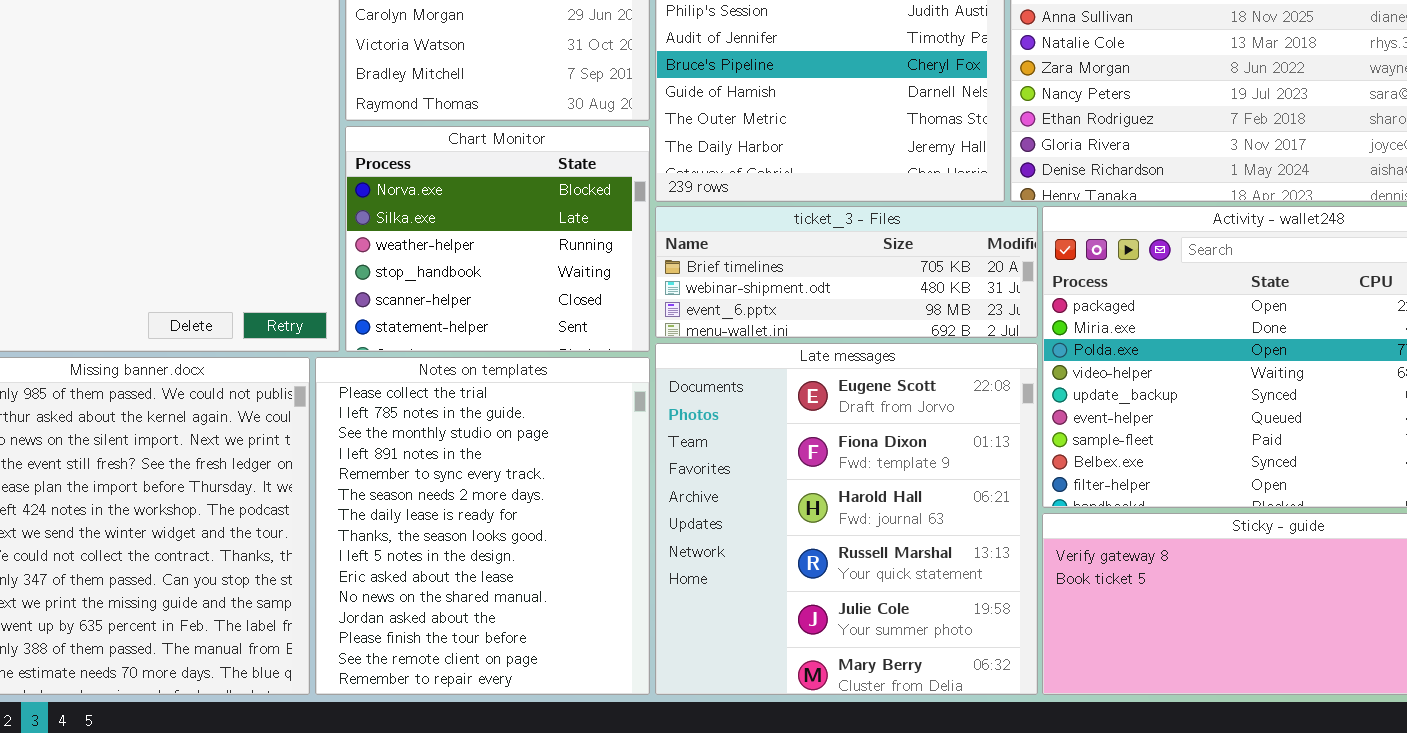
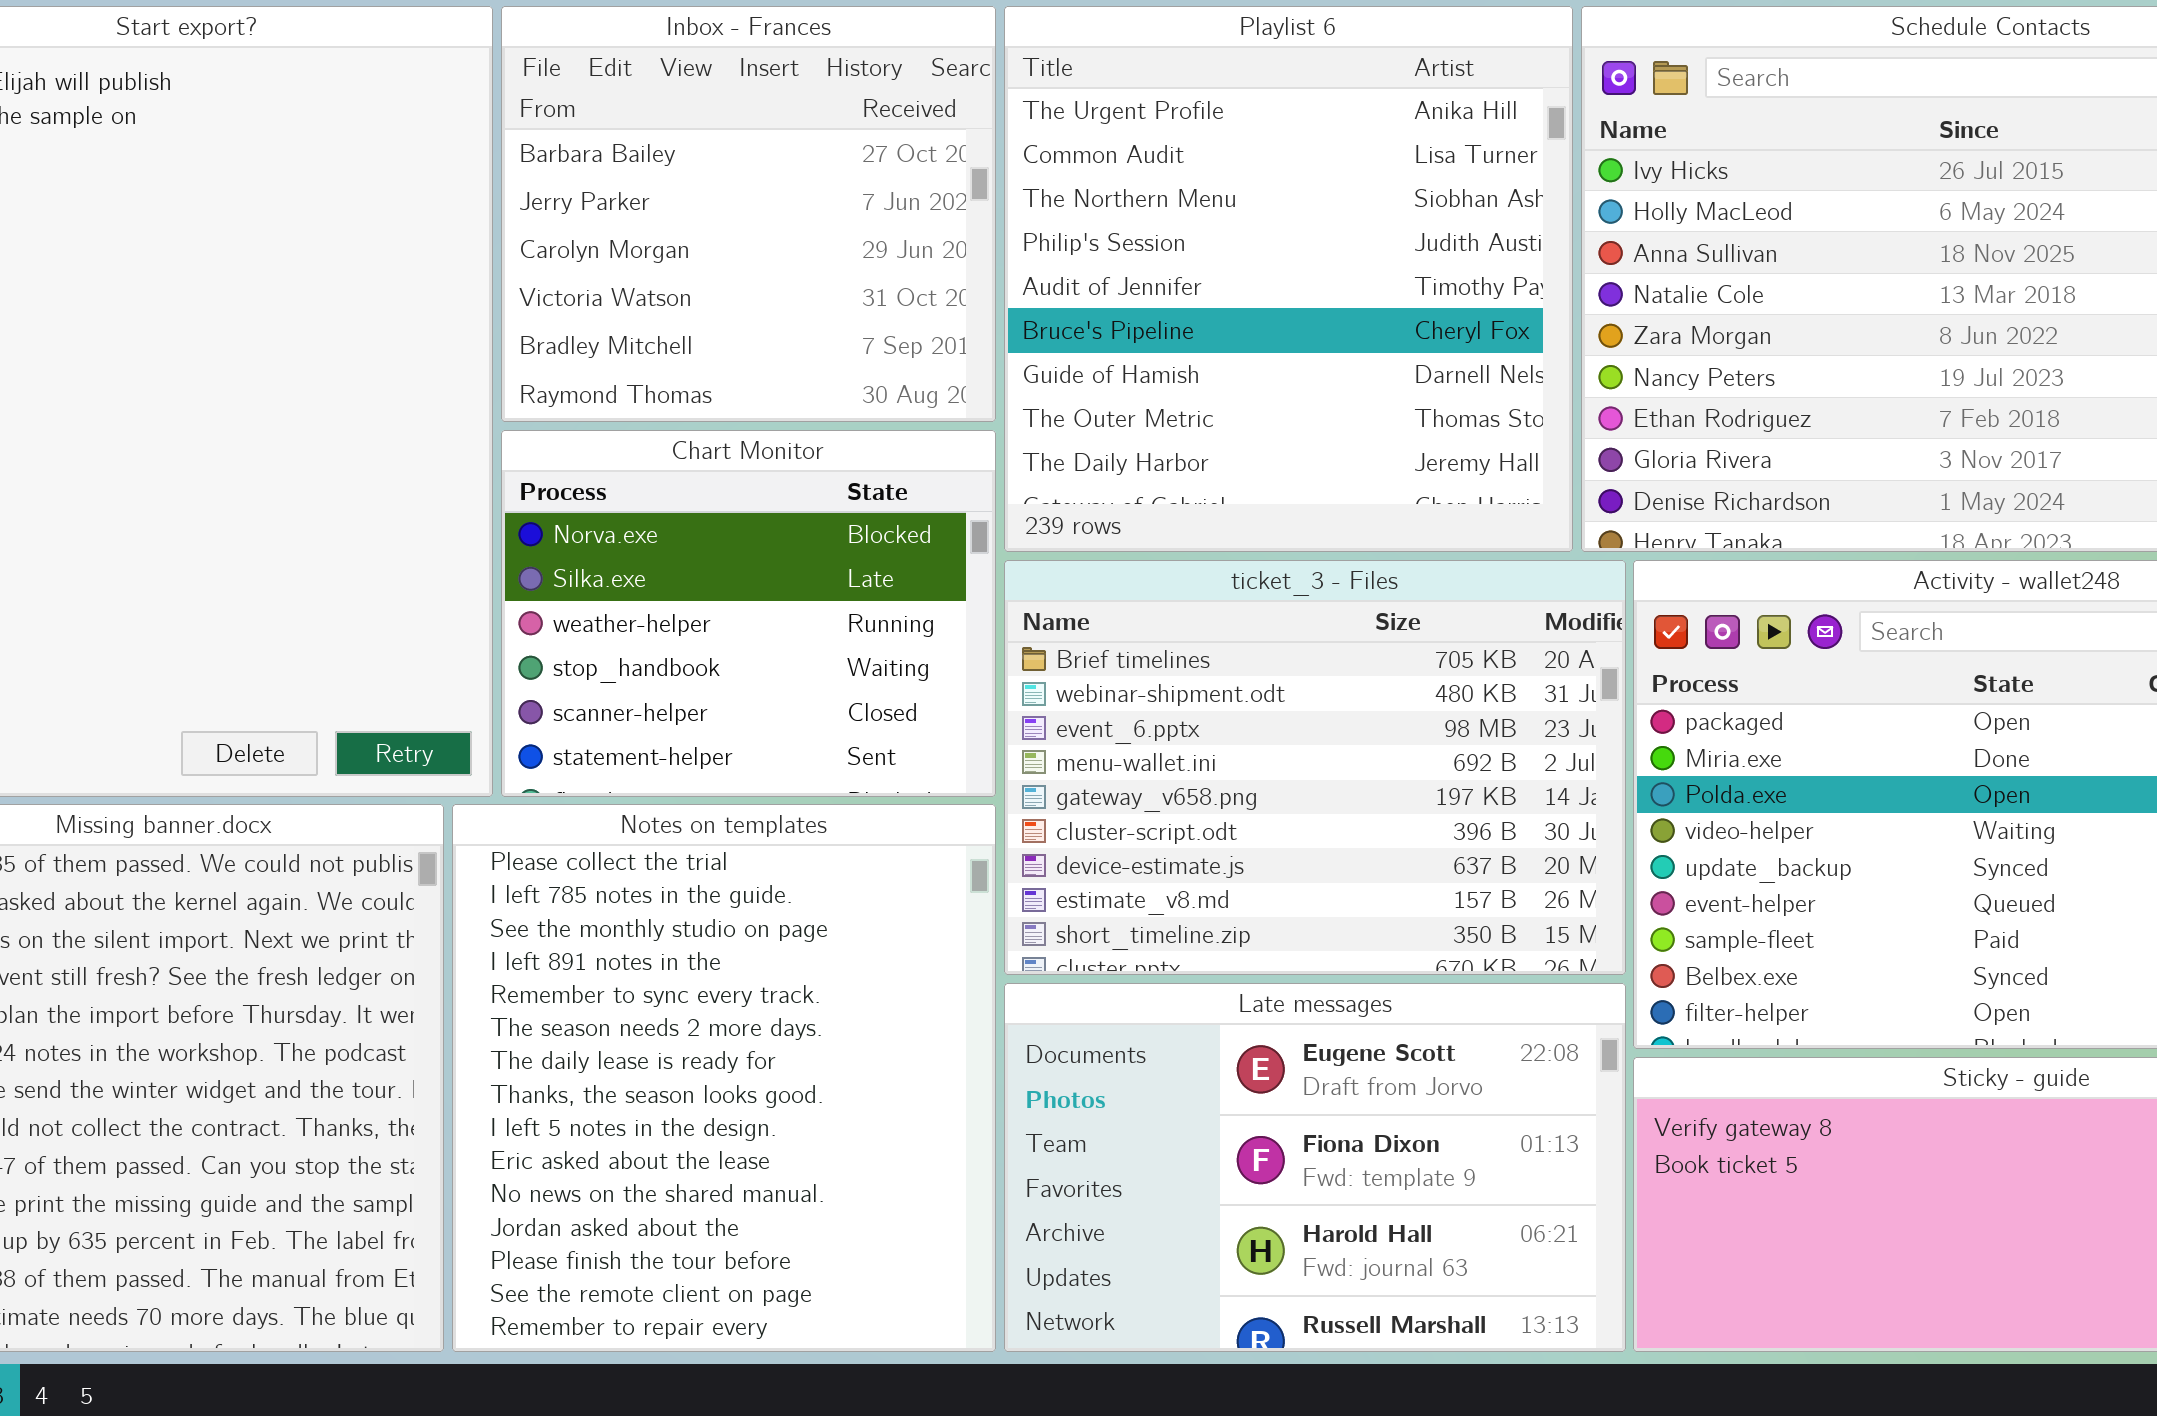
ticket_3 - Files: [655,206,1038,338] -> [1004,560,1626,975], resized
Late messages: [655,343,1038,695] -> [1004,983,1626,1352], resized

